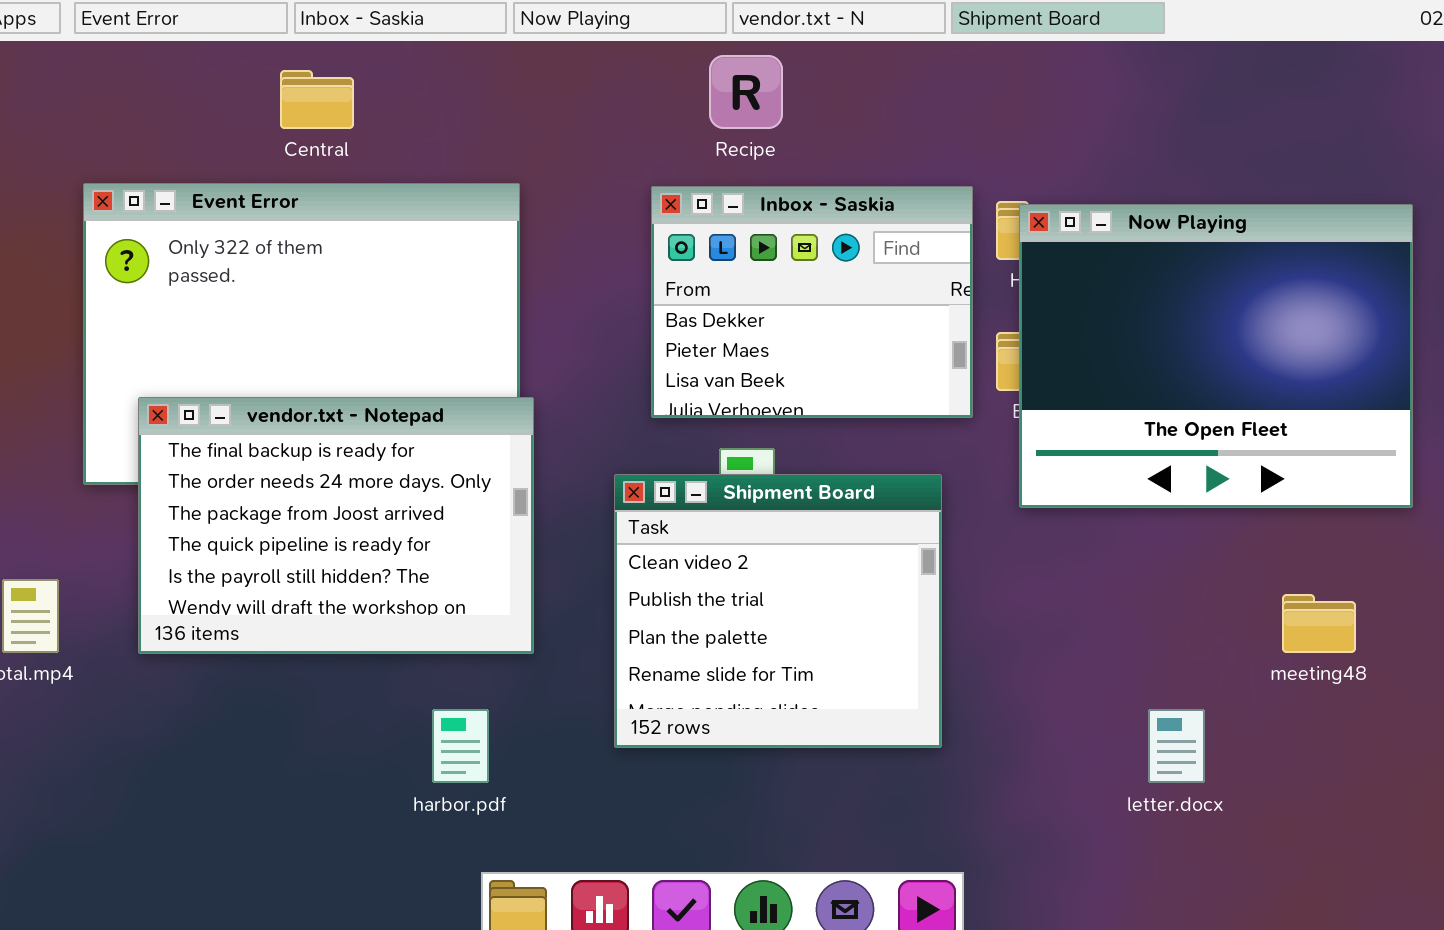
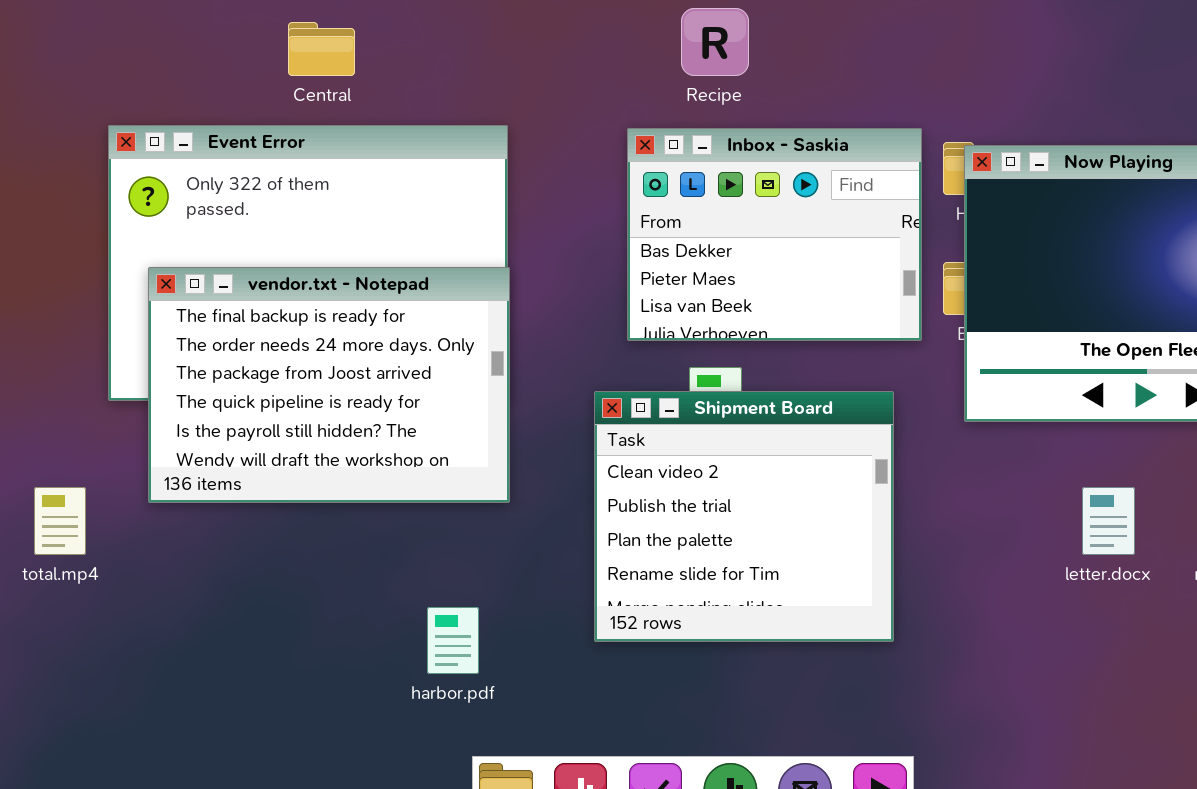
vendor.txt - Notepad: [138,397,534,654] -> [148,267,510,503], moved
letter.docx: [1148,709,1205,783] -> [1082,487,1135,555], moved

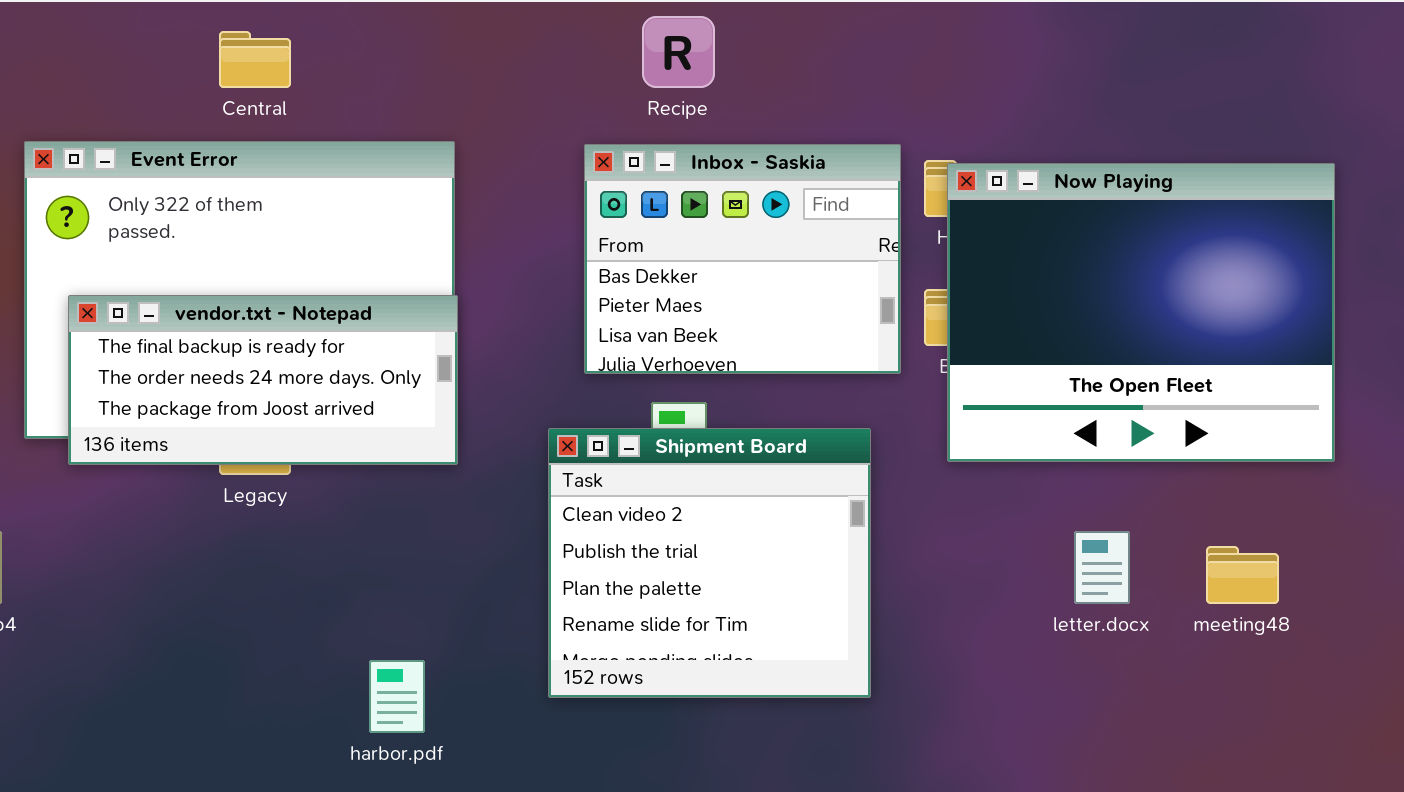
vendor.txt - Notepad: [148,267,510,503] -> [68,295,458,465], resized

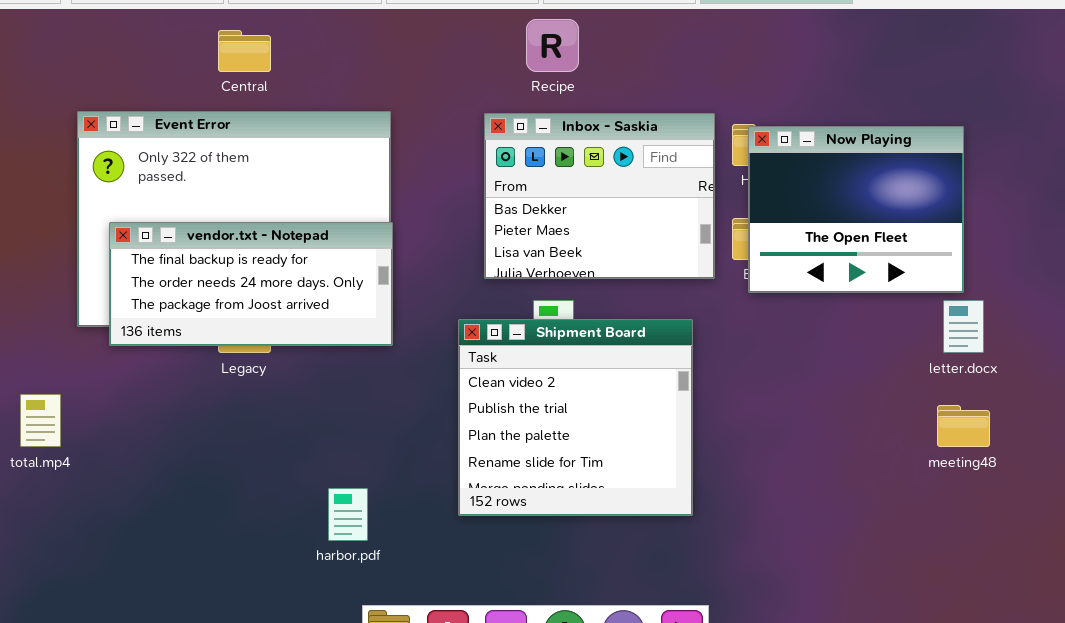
Now Playing: [947,163,1335,462] -> [748,126,964,293], resized
letter.docx: [1074,531,1130,604] -> [943,300,984,353], moved

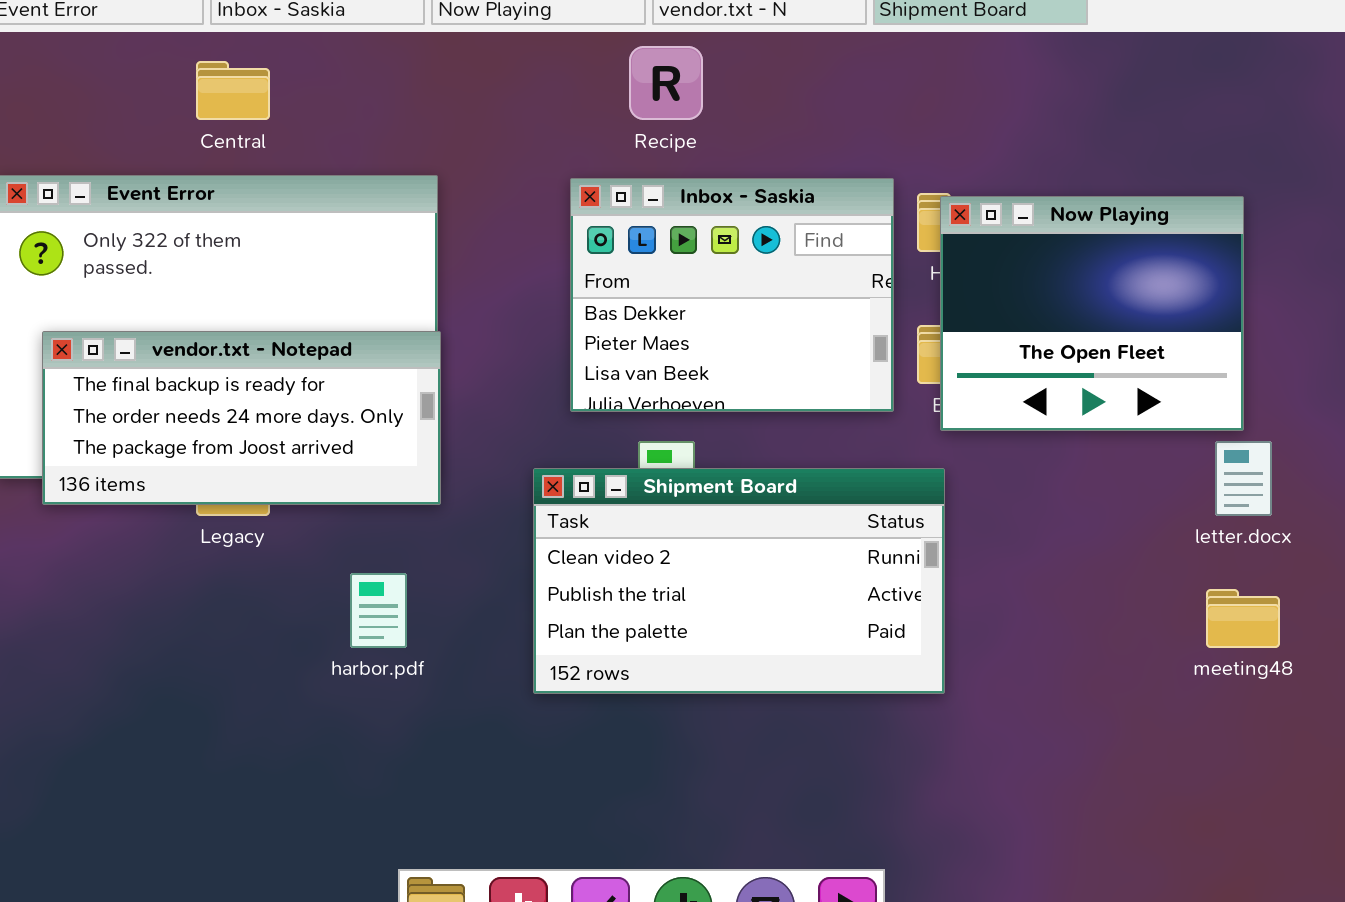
Shipment Board: [458,319,693,516] -> [533,468,945,694], resized
harbor.pdf: [328,488,368,541] -> [350,573,407,648], moved

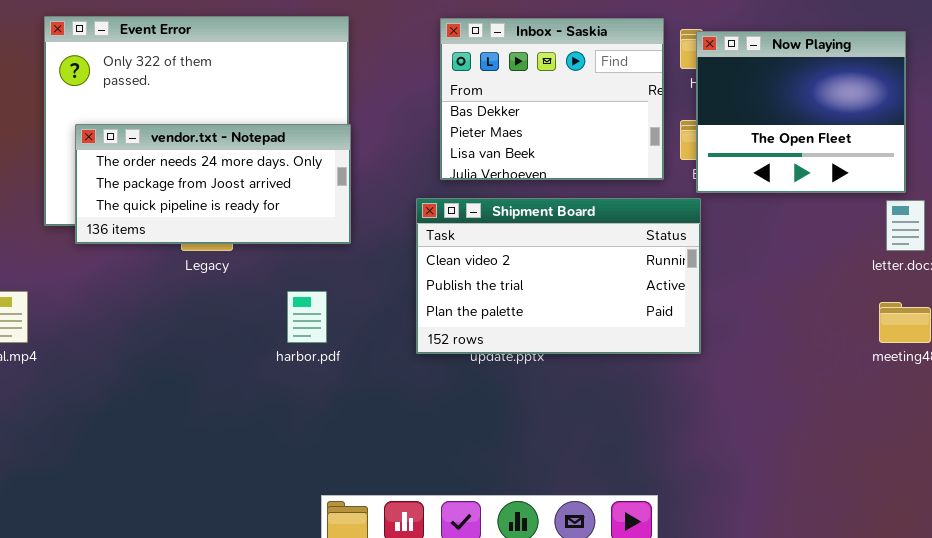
vendor.txt - Notepad: [42,331,441,505] -> [75,124,351,244], scrolled down 1 row
Shipment Board: [533,468,945,694] -> [416,198,701,354], moved

